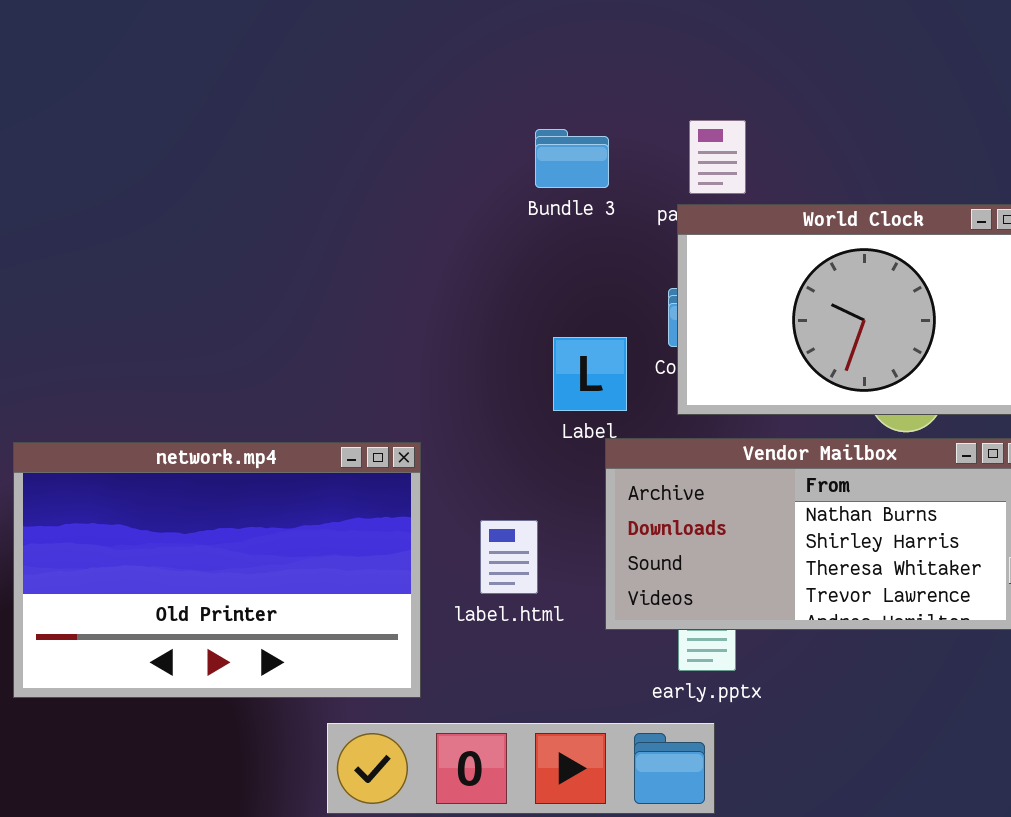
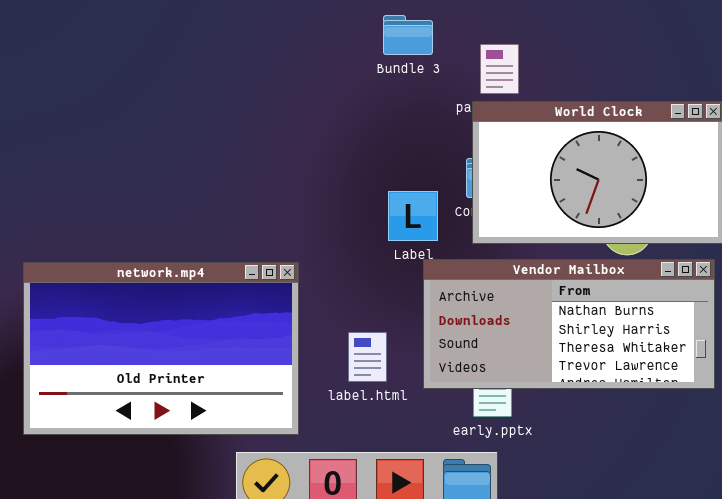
Bundle 3: [535,129,609,188] -> [383,15,433,55], moved
label.html: [480,520,538,594] -> [348,332,387,382], moved

